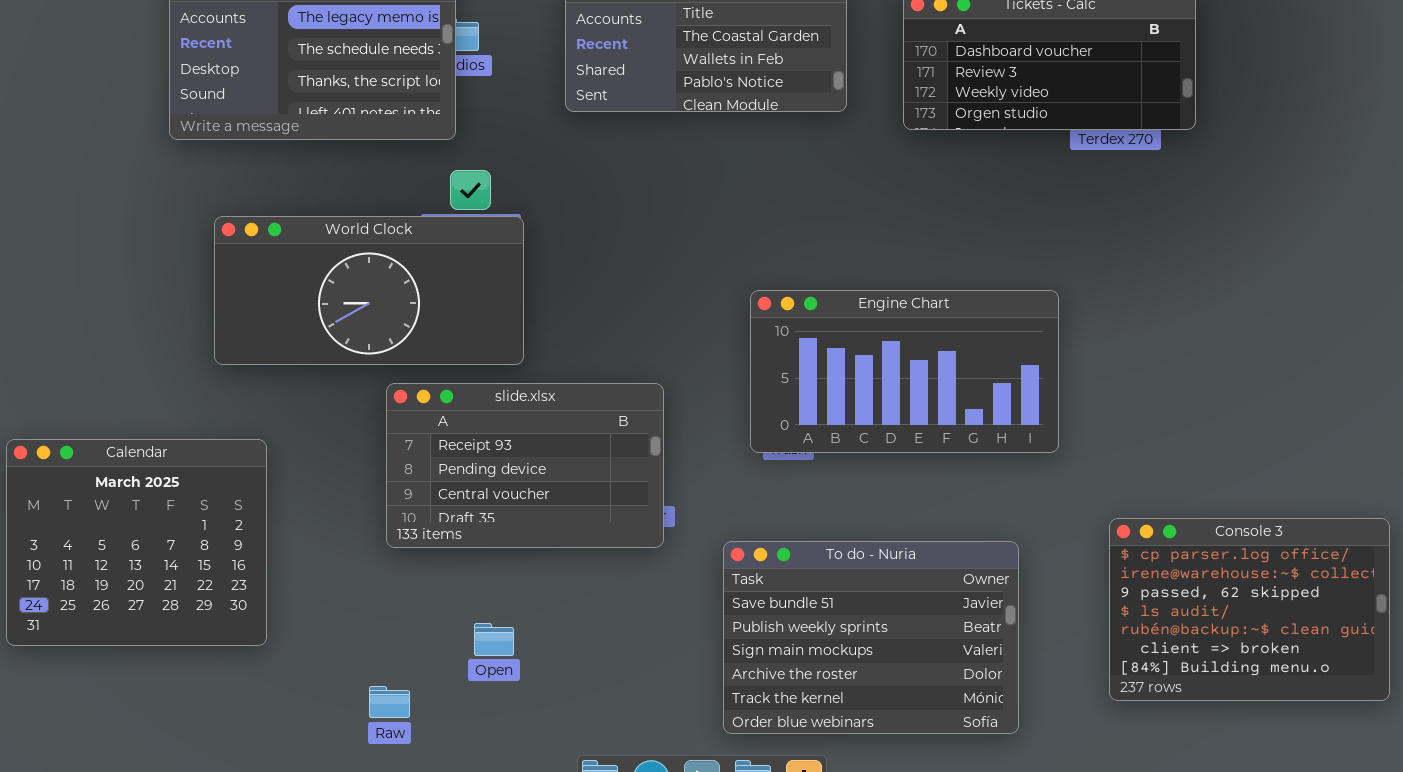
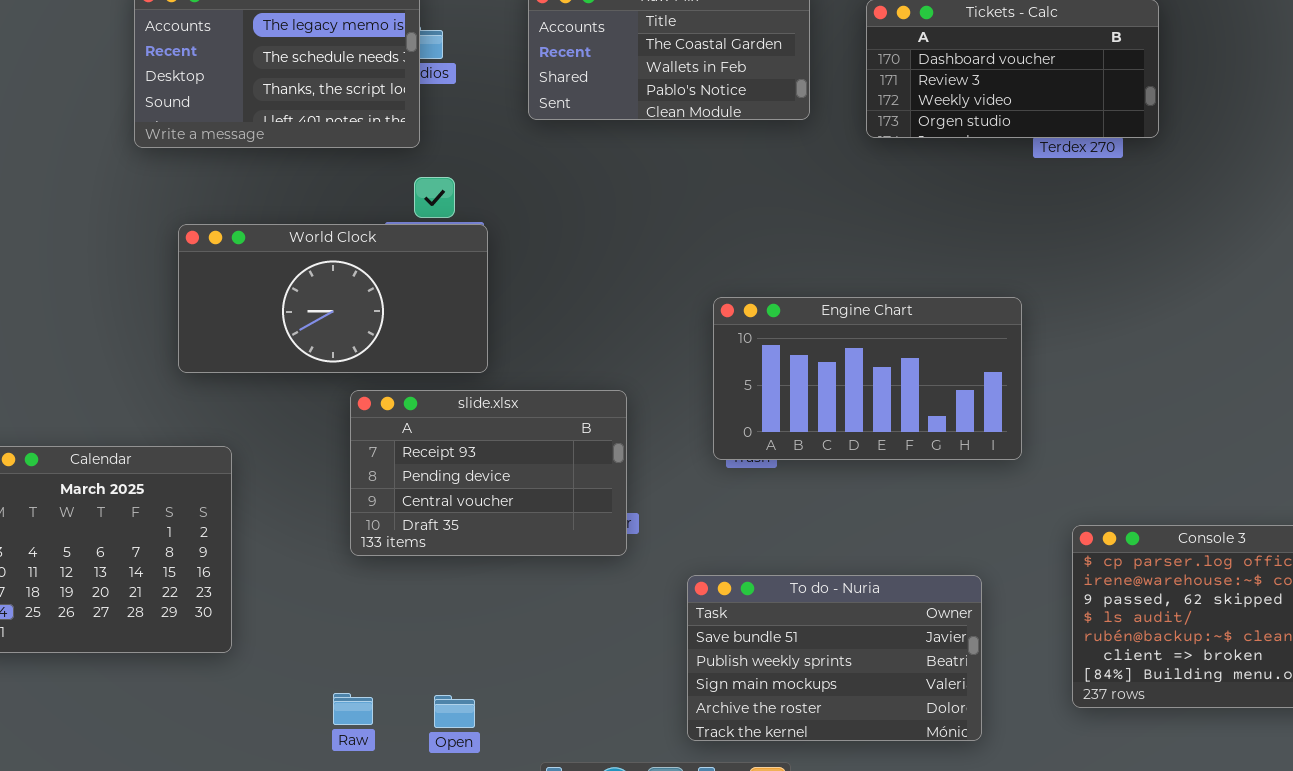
To do - Nuria: [723,541,1019,734] -> [687,575,982,741], resized
Open: [474,623,514,656] -> [434,695,475,728], moved

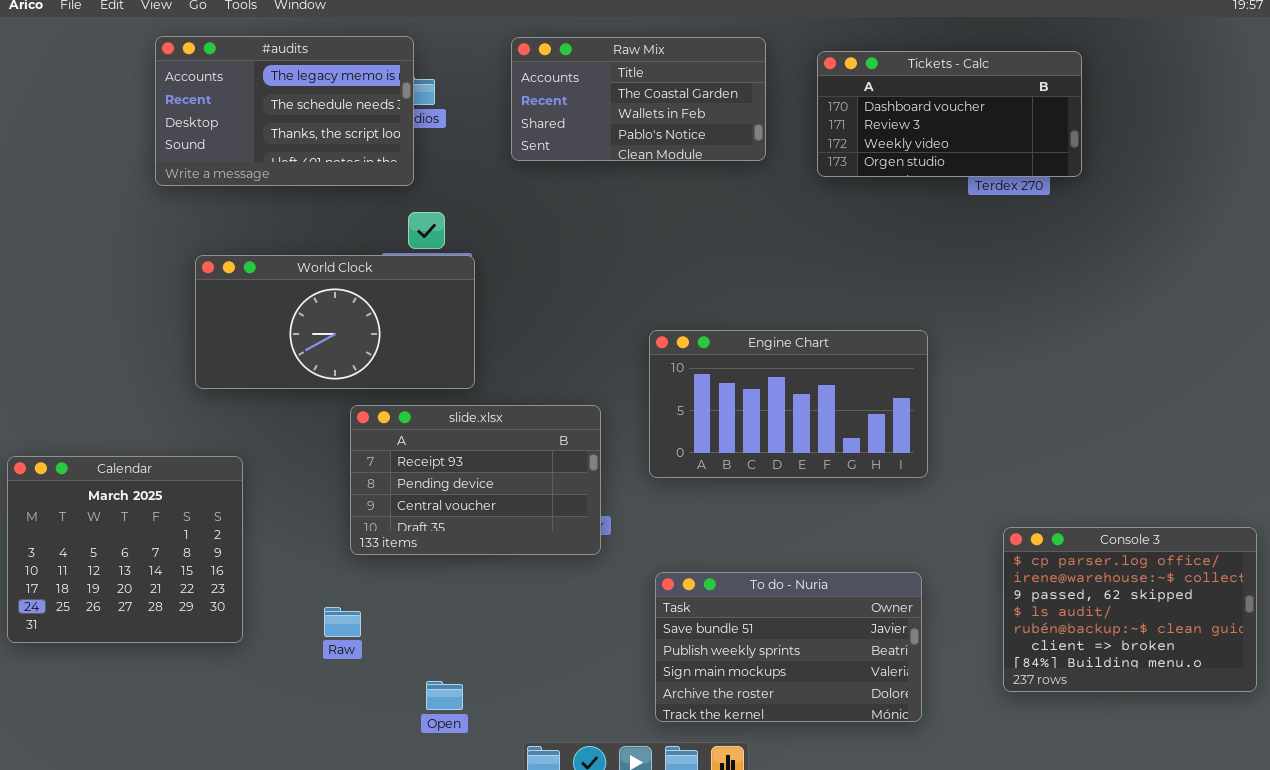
Engine Chart: [713,297,1022,460] -> [649,330,928,478], moved
Raw: [333,693,373,725] -> [324,607,361,637], moved

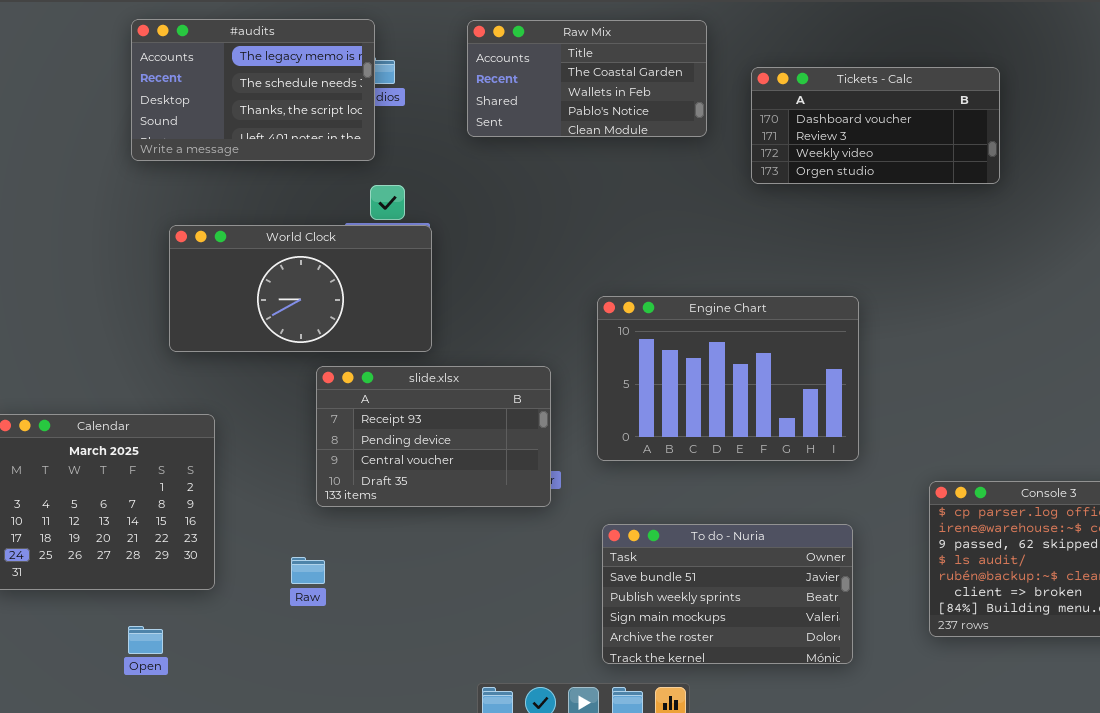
Tickets - Calc: [817,51,1082,177] -> [751,67,1000,184], moved
Engine Chart: [649,330,928,478] -> [597,296,859,461], resized
Open: [426,681,463,710] -> [128,626,163,654], moved

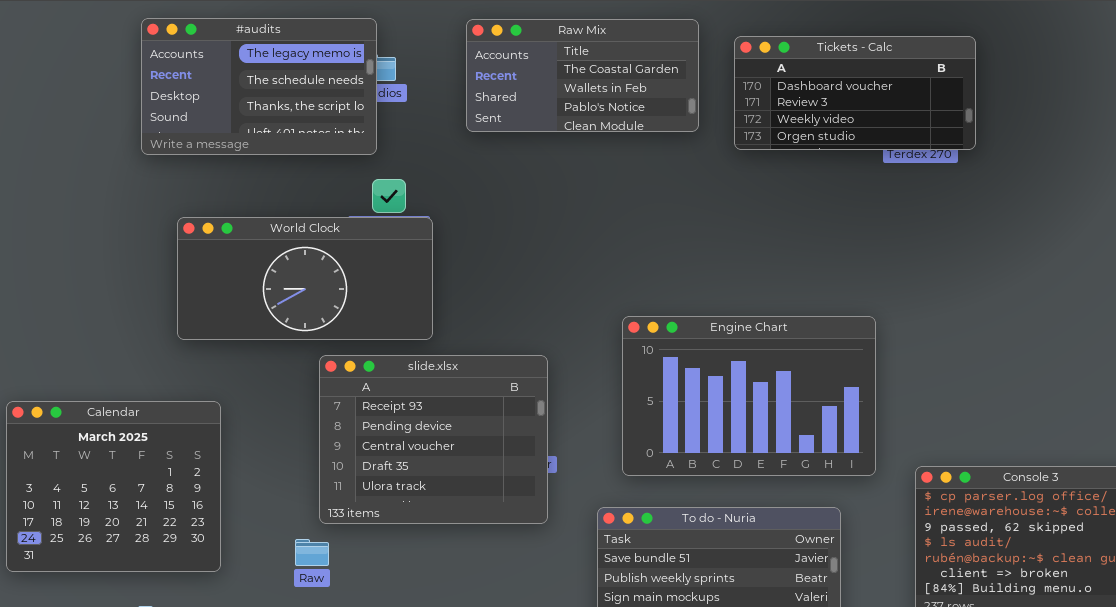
Tickets - Calc: [751,67,1000,184] -> [734,36,976,150], moved
Engine Chart: [597,296,859,461] -> [622,316,876,476], moved
slide.xlsx: [316,366,551,507] -> [319,355,548,524], resized

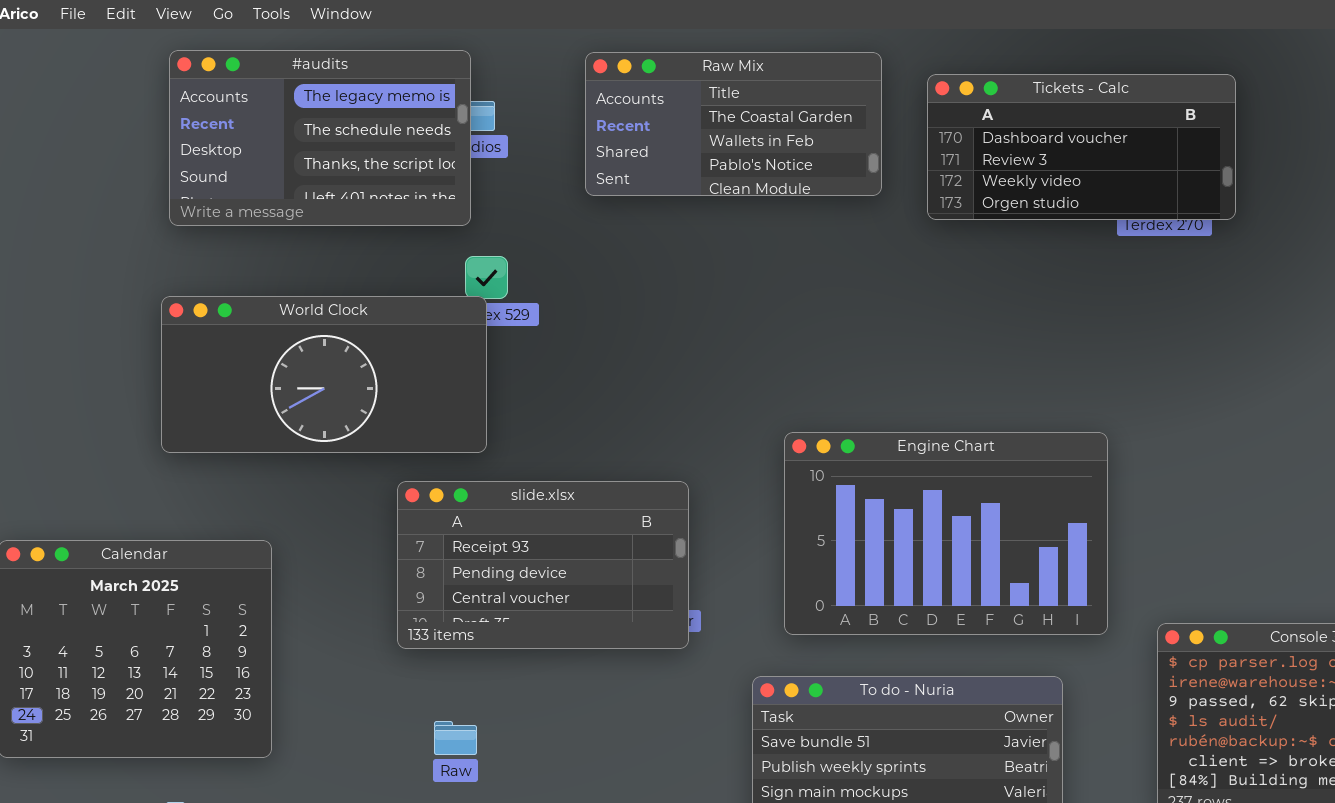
World Clock: [177,217,433,340] -> [161,296,487,453], moved
slide.xlsx: [319,355,548,524] -> [397,481,689,649], resized
Raw: [295,539,329,566] -> [434,721,477,755], moved

